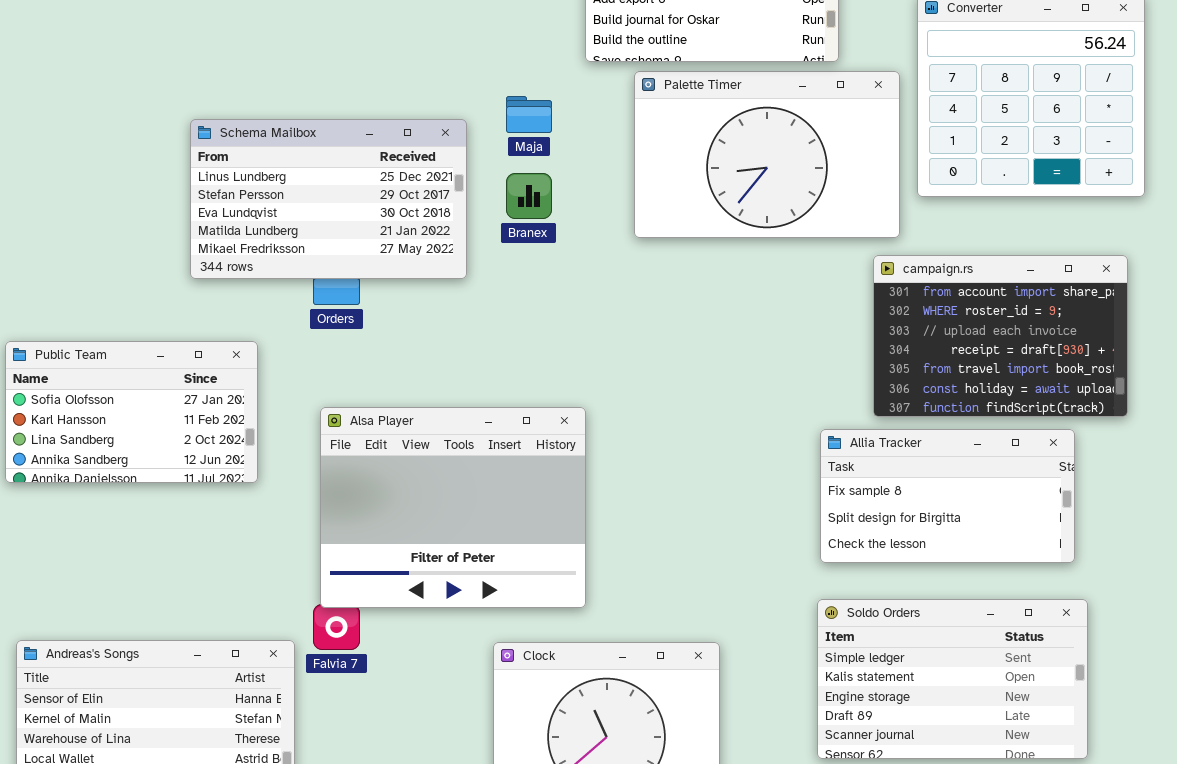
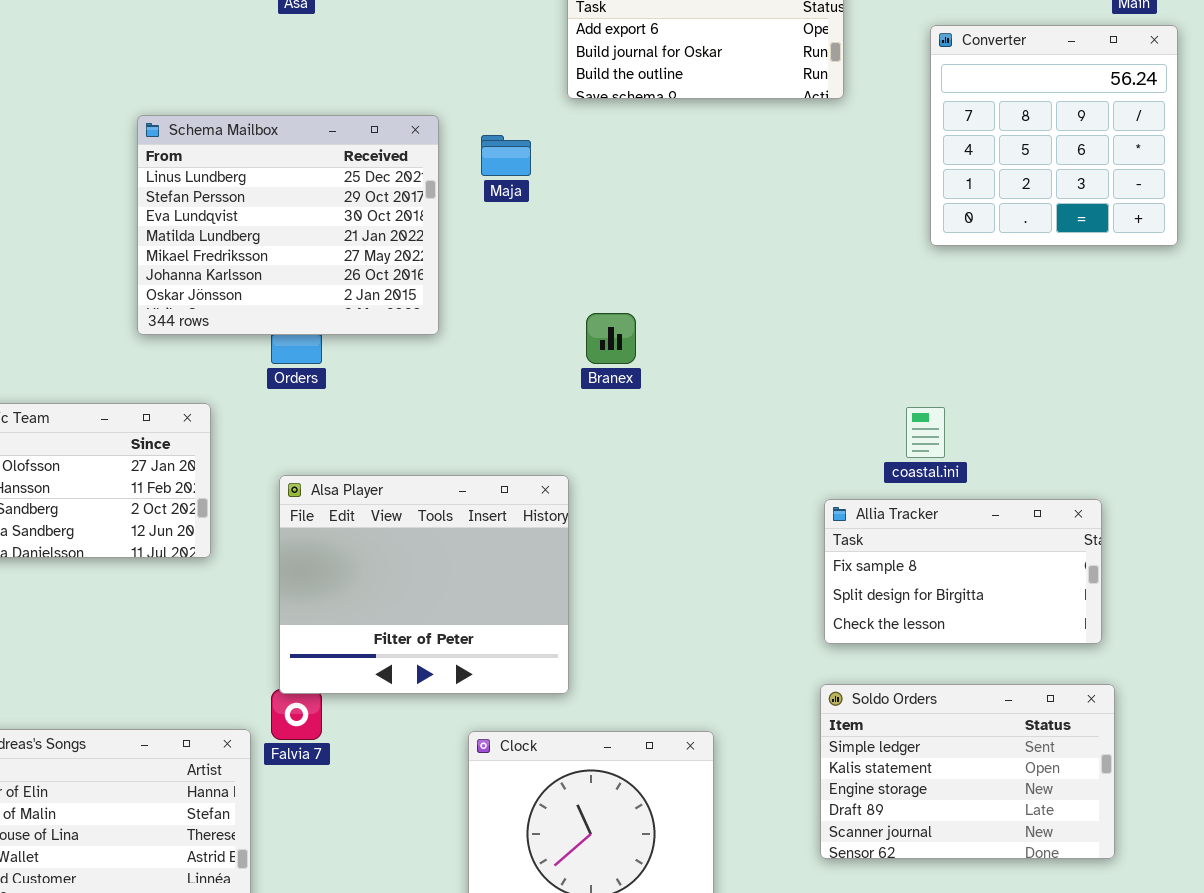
Palette Timer: [634,71,900,238] -> none, closed
Schema Mailbox: [190,119,467,279] -> [137,115,439,335], resized
Branex: [506,173,552,219] -> [586,313,636,364], moved
campaign.rs: [873,255,1128,417] -> none, closed

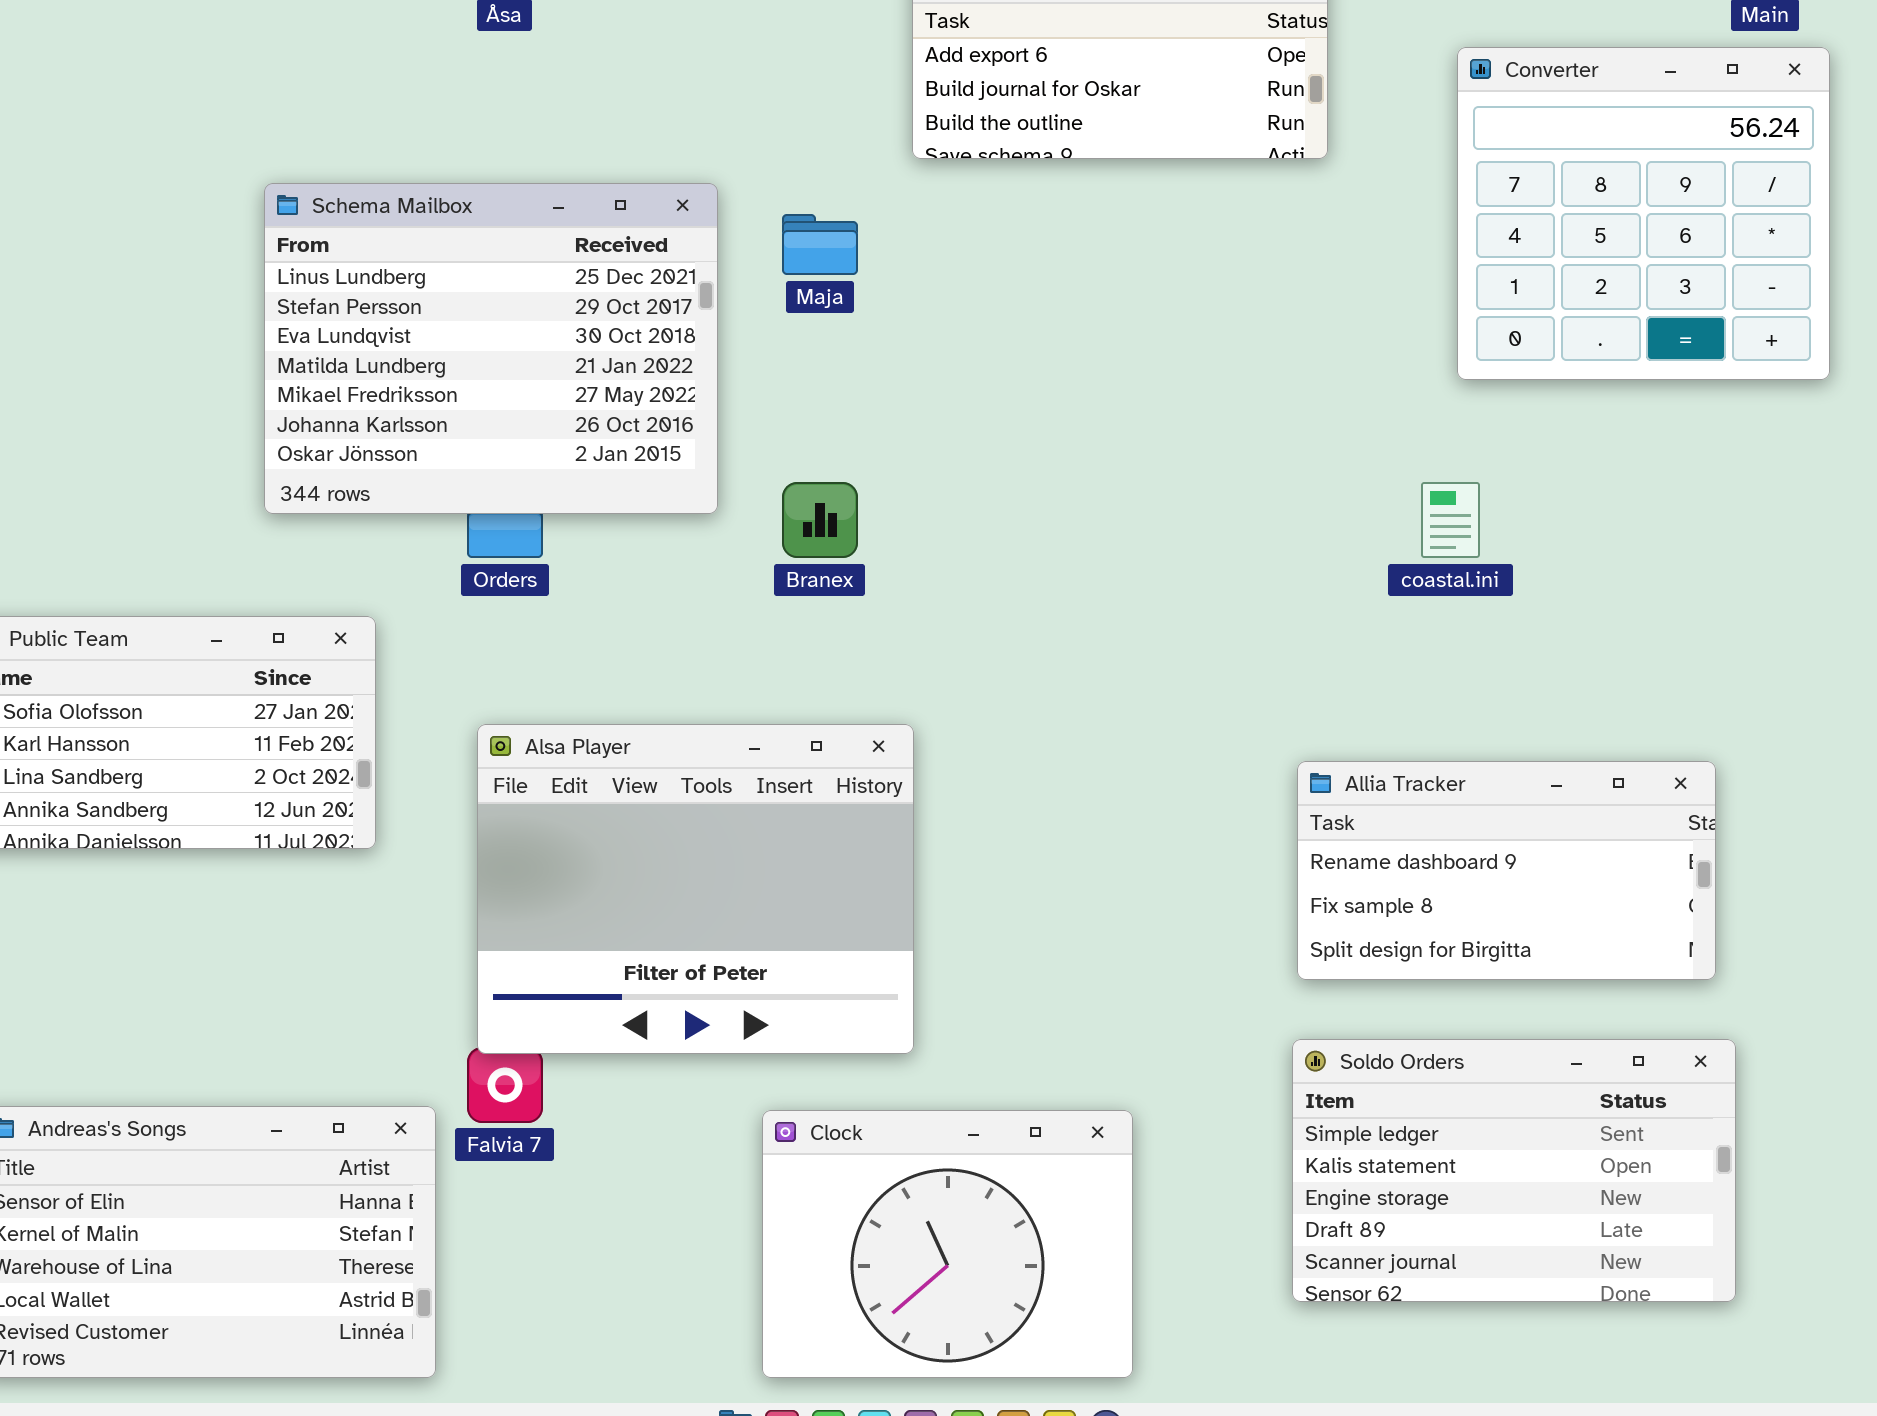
Branex: [586,313,636,364] -> [782,482,858,558], moved
coastal.ini: [906,407,945,458] -> [1421,482,1480,558], moved
Allia Tracker: [824,499,1102,644] -> [1297,761,1716,980], scrolled up 1 row

